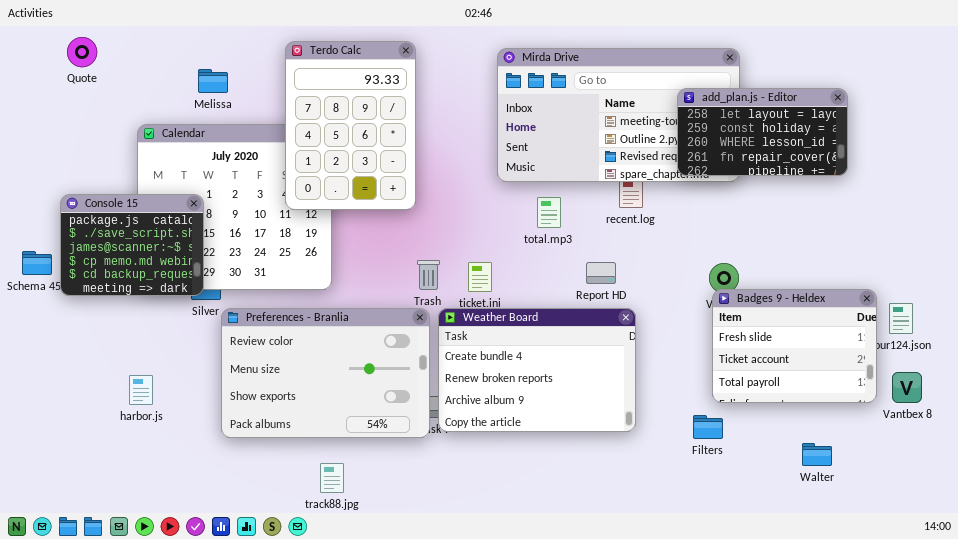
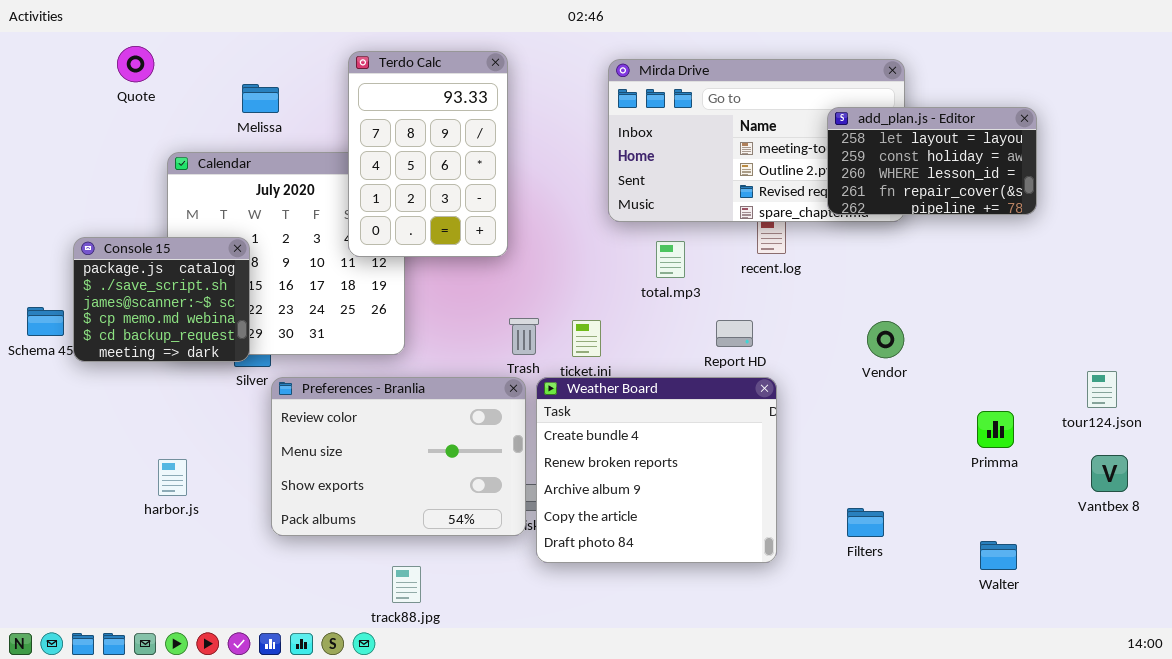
Quote: [67,37,97,67] -> [117,46,154,82], moved
Badges 9 - Heldex: [712,289,877,403] -> none, closed
Weather Board: [438,308,636,432] -> [536,377,777,563], resized

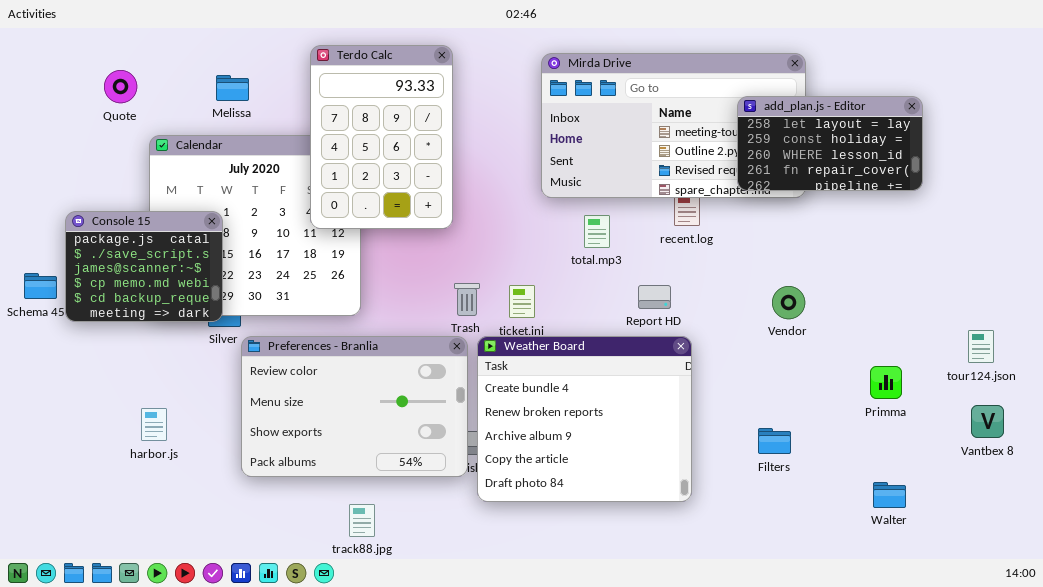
Quote: [117,46,154,82] -> [104,70,137,103], moved
Filters: [847,508,884,537] -> [758,428,791,454], moved

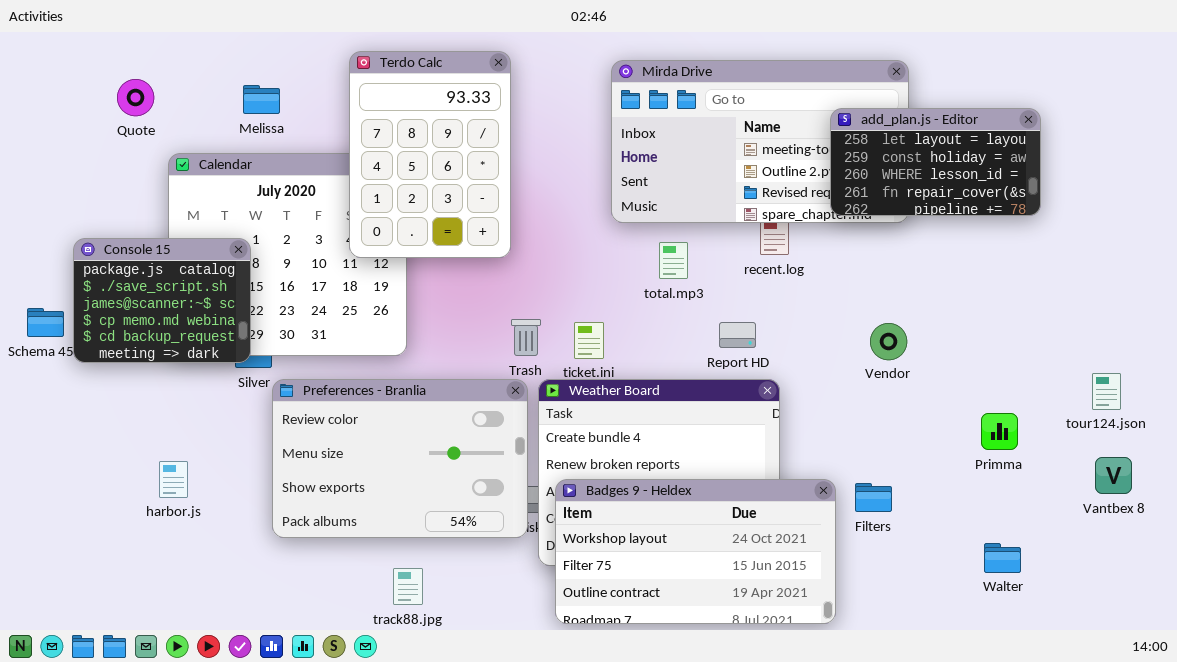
Badges 9 - Heldex: none -> [555,479,836,624], opened

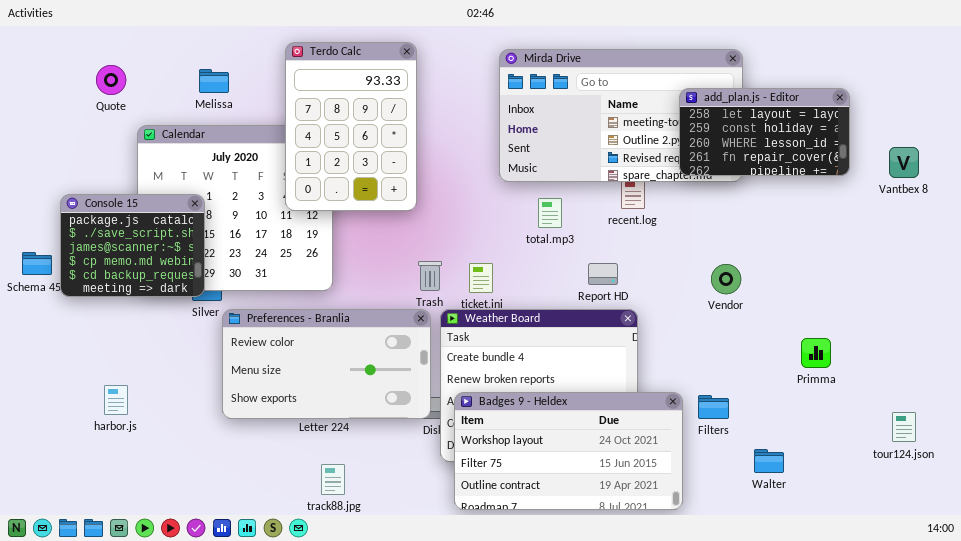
tour124.json: [1092,373,1121,410] -> [892,412,916,442], moved
Preferences - Branlia: [272,379,528,538] -> [222,309,431,419], resized
Vantbex 8: [1095,457,1132,494] -> [889,147,919,178], moved
harbor.js: [159,461,188,498] -> [104,385,128,415], moved
Walter: [984,543,1021,573] -> [754,449,784,473], moved

